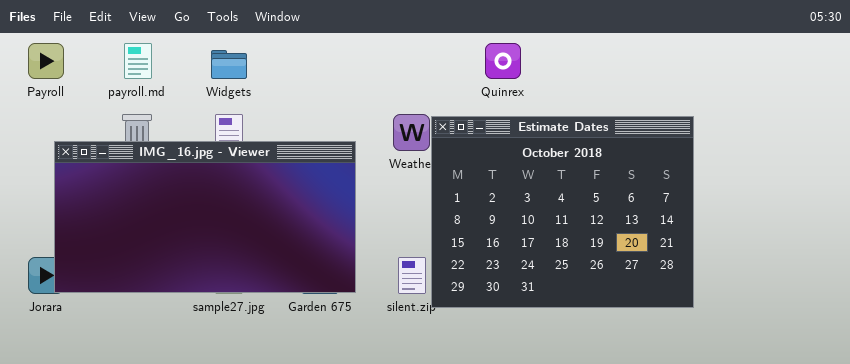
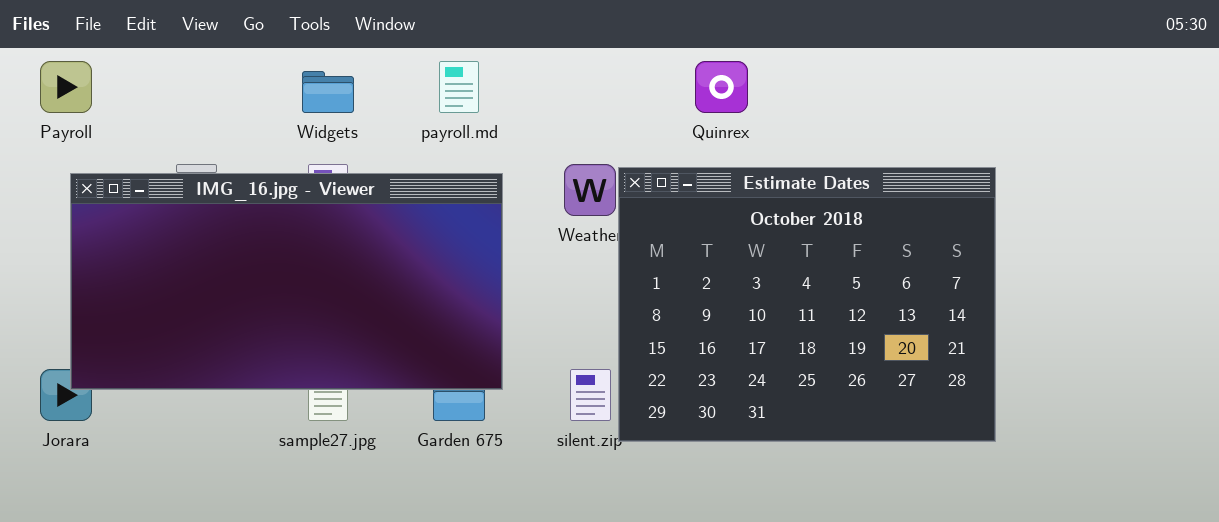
payroll.md: [124,43,152,79] -> [439,61,479,113], moved
IMG_16.jpg - Viewer: [54,141,356,293] -> [70,173,503,390], moved

